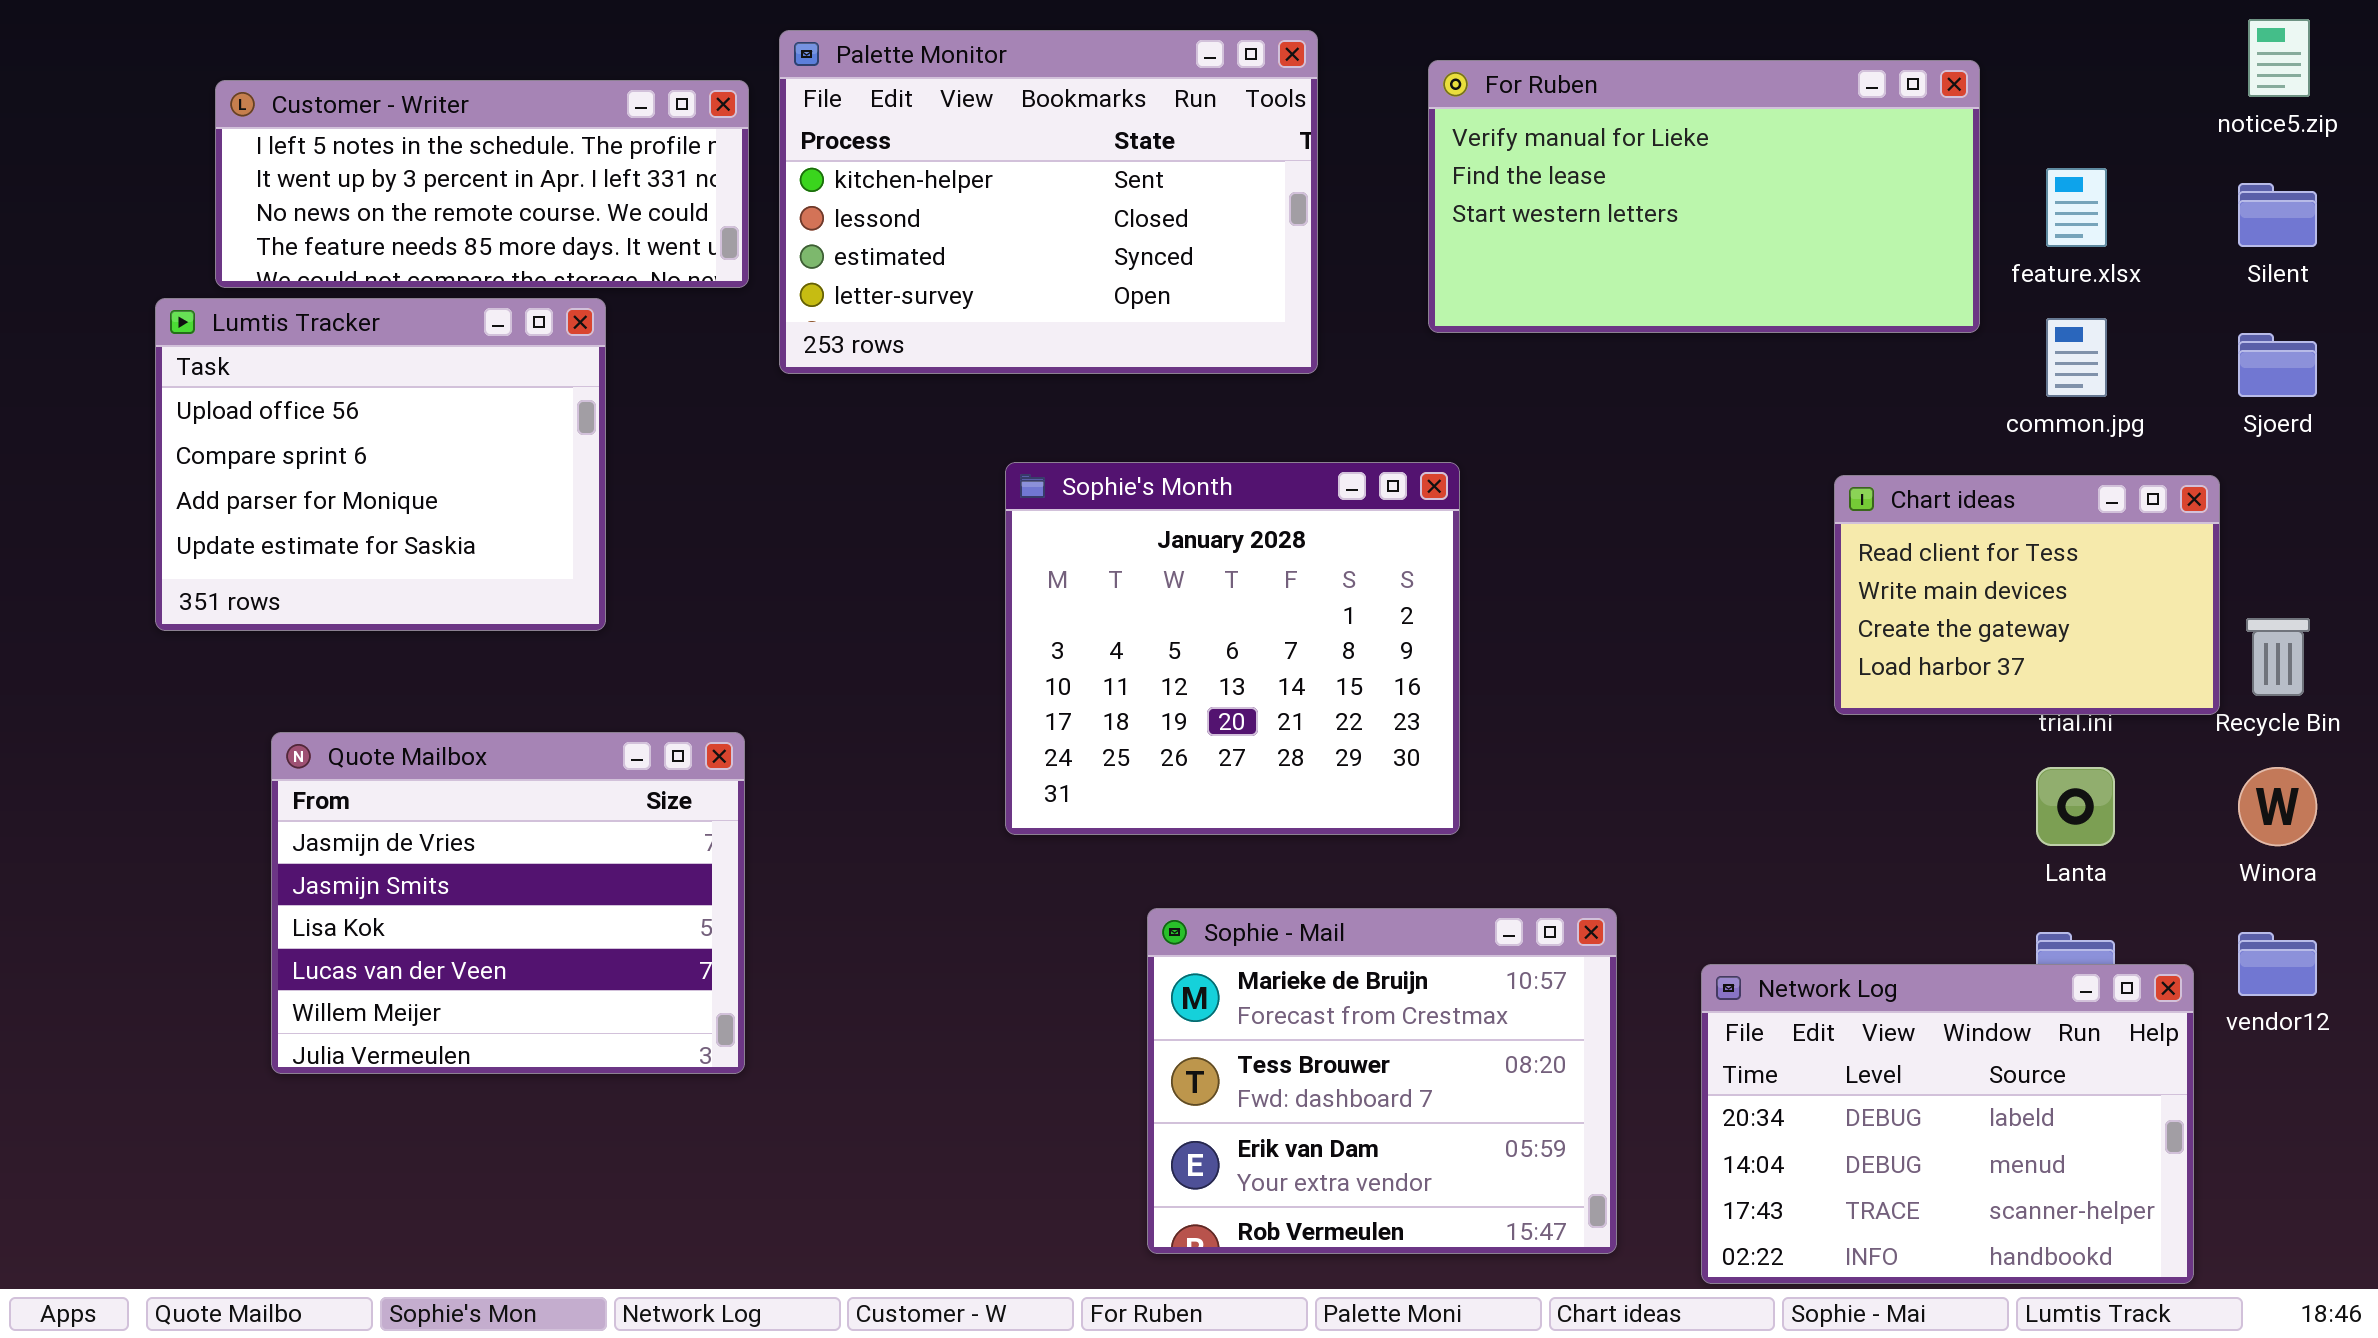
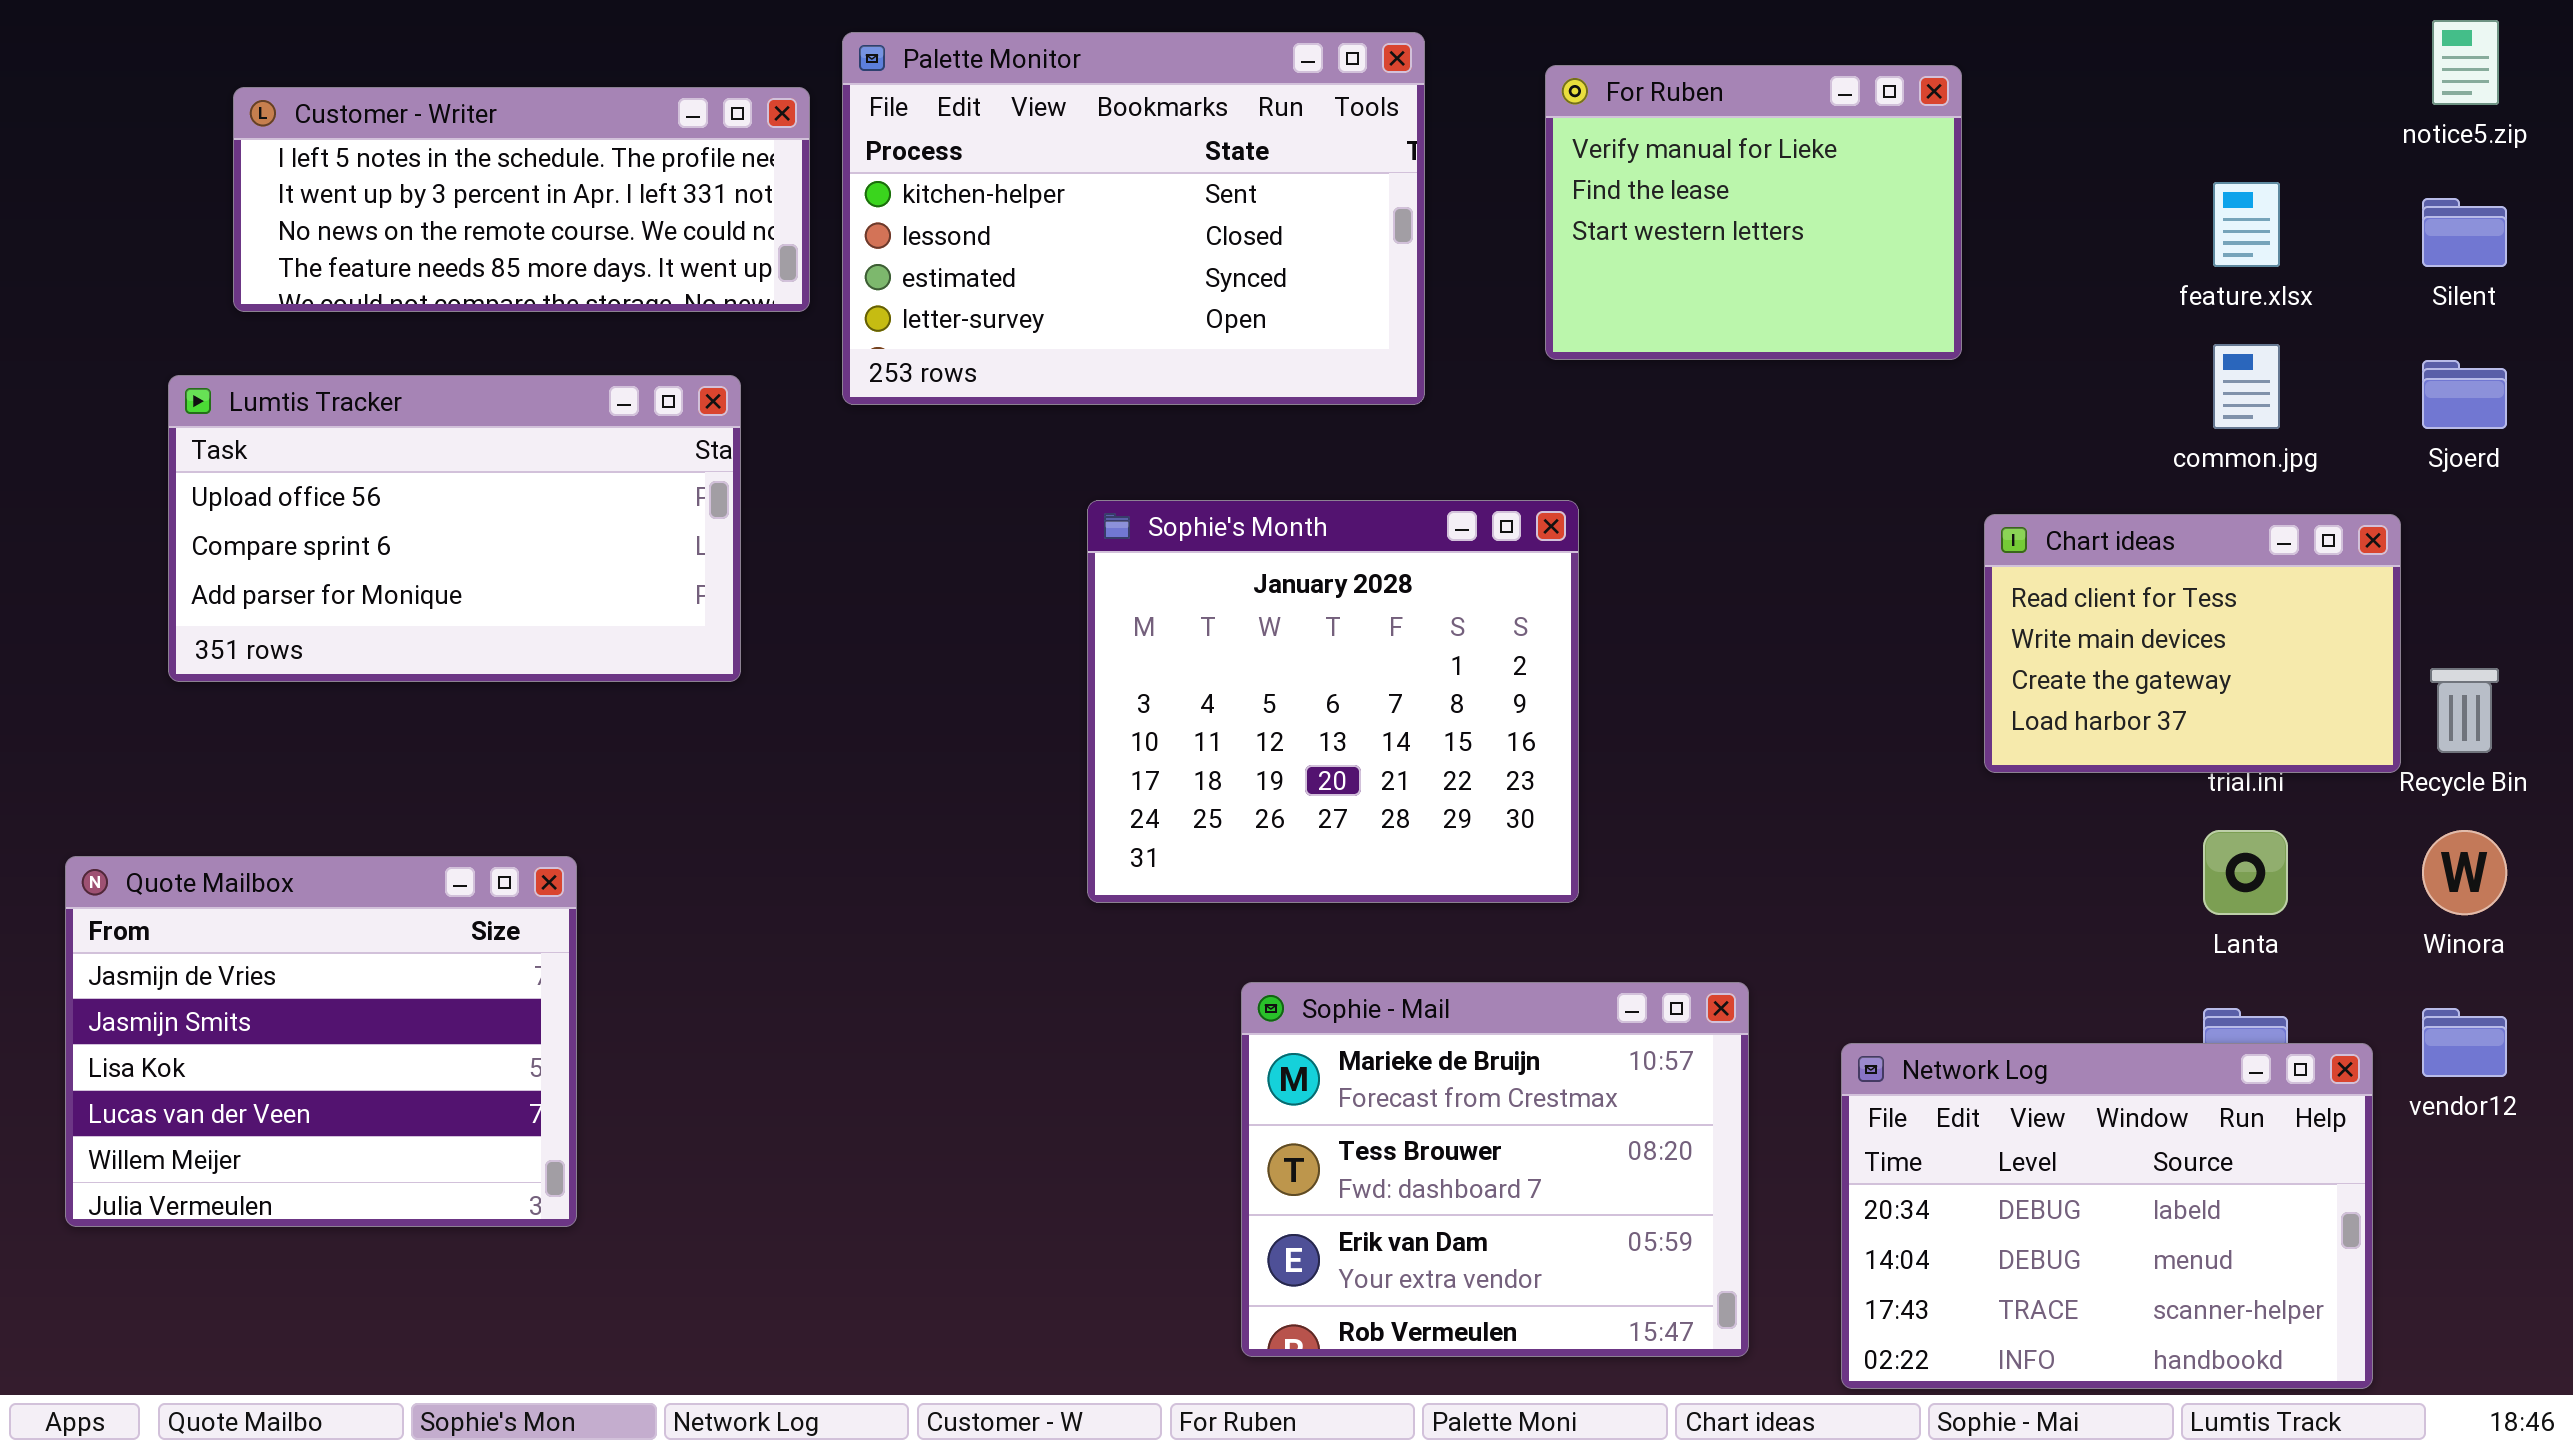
For Ruben: [1428,60,1980,333] -> [1545,65,1962,360], resized
Lumtis Tracker: [155,298,606,631] -> [168,375,741,682], resized
Quote Mailbox: [271,732,745,1074] -> [65,856,577,1227], moved

